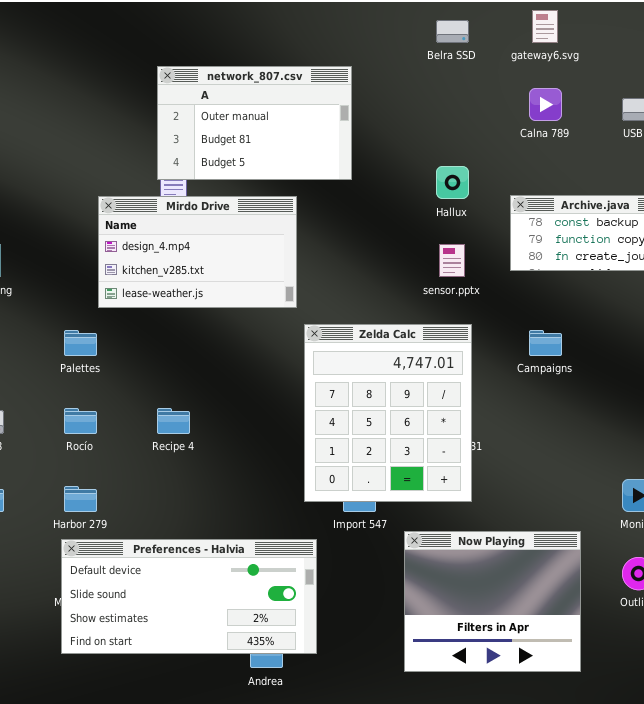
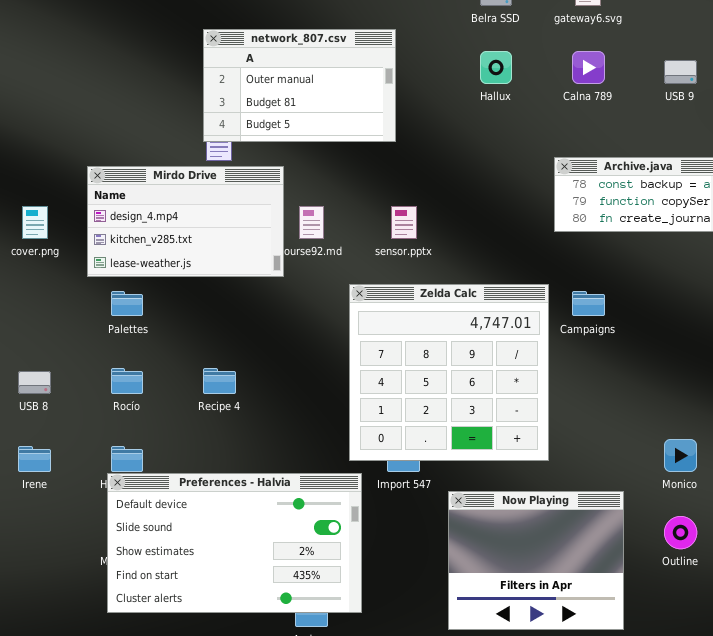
Hallux: [436,166,469,199] -> [480,51,512,84], moved
Mirdo Drive: [98,196,297,308] -> [87,166,284,277], moved
sensor.pptx: [439,244,465,277] -> [391,206,417,239], moved
Zelda Calc: [304,324,472,502] -> [349,284,549,461], resized
Preferences - Halvia: [61,539,317,654] -> [107,473,362,613], resized

